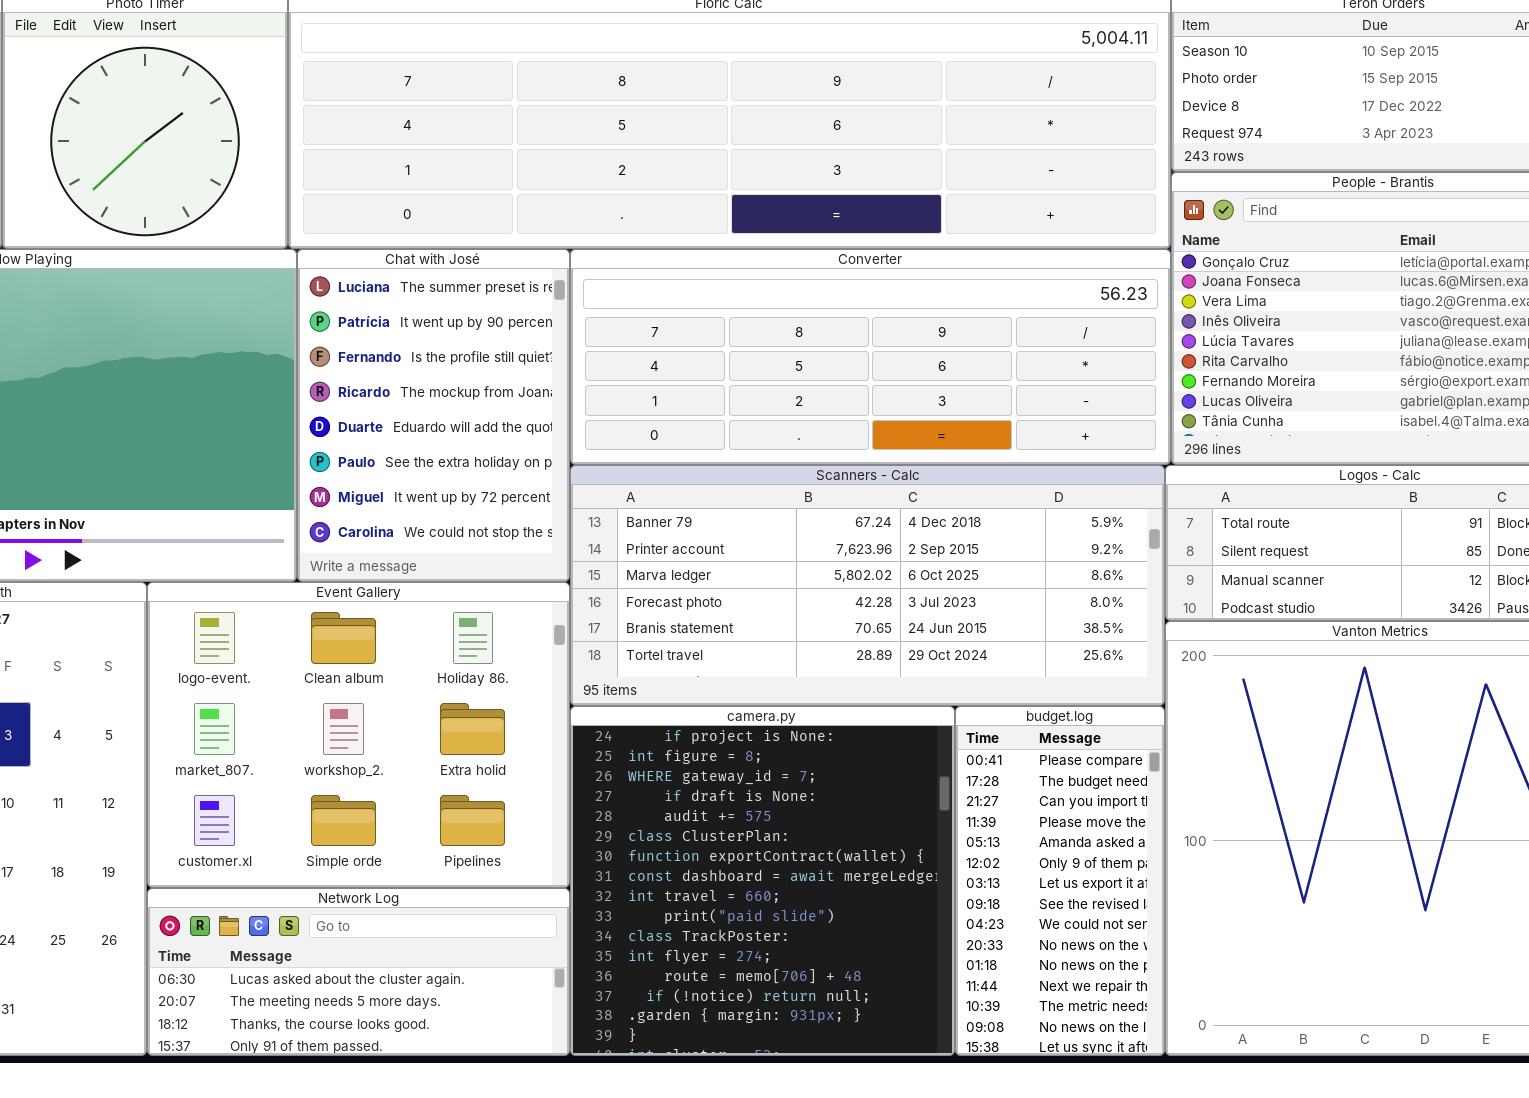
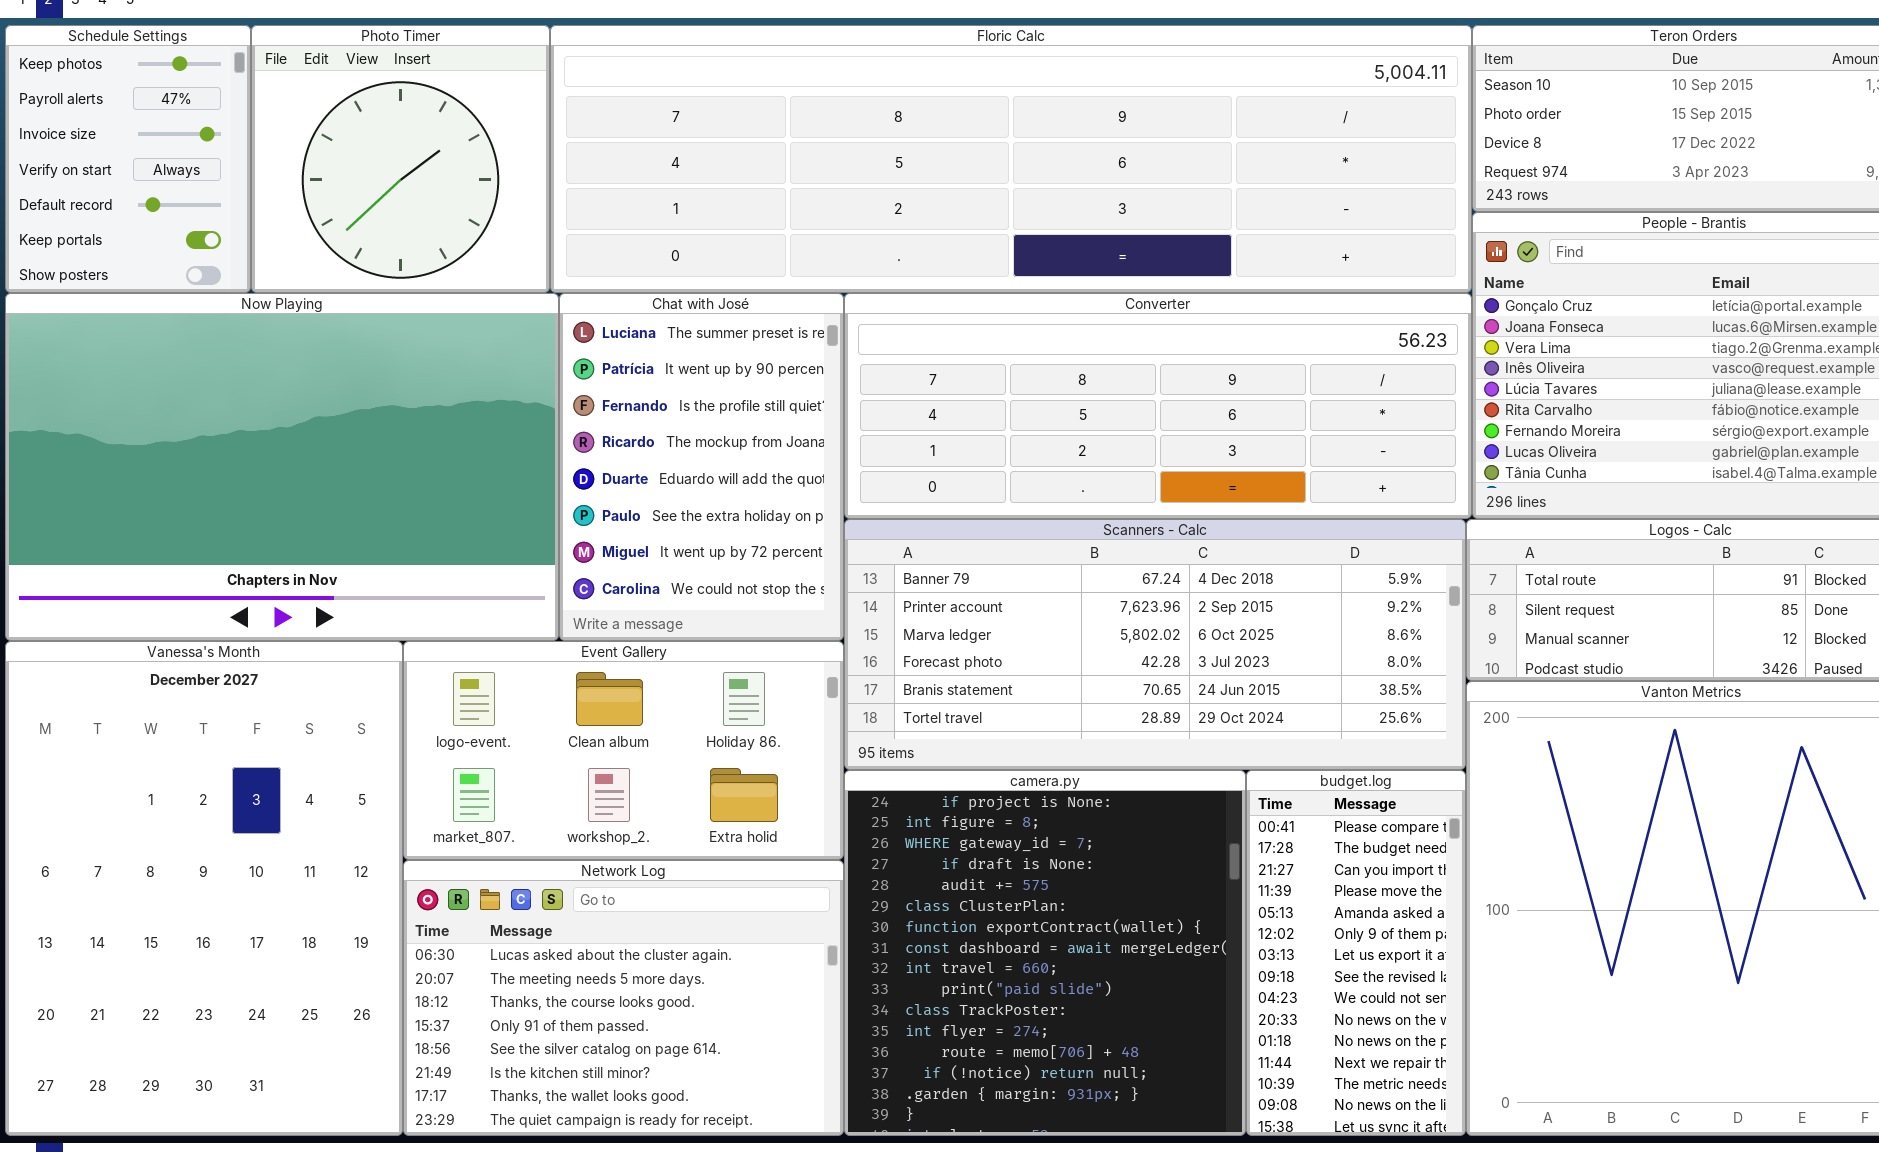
Event Gallery: [147,582,570,888] -> [403,641,844,860], resized
Network Log: [147,888,570,1056] -> [403,860,844,1136], resized

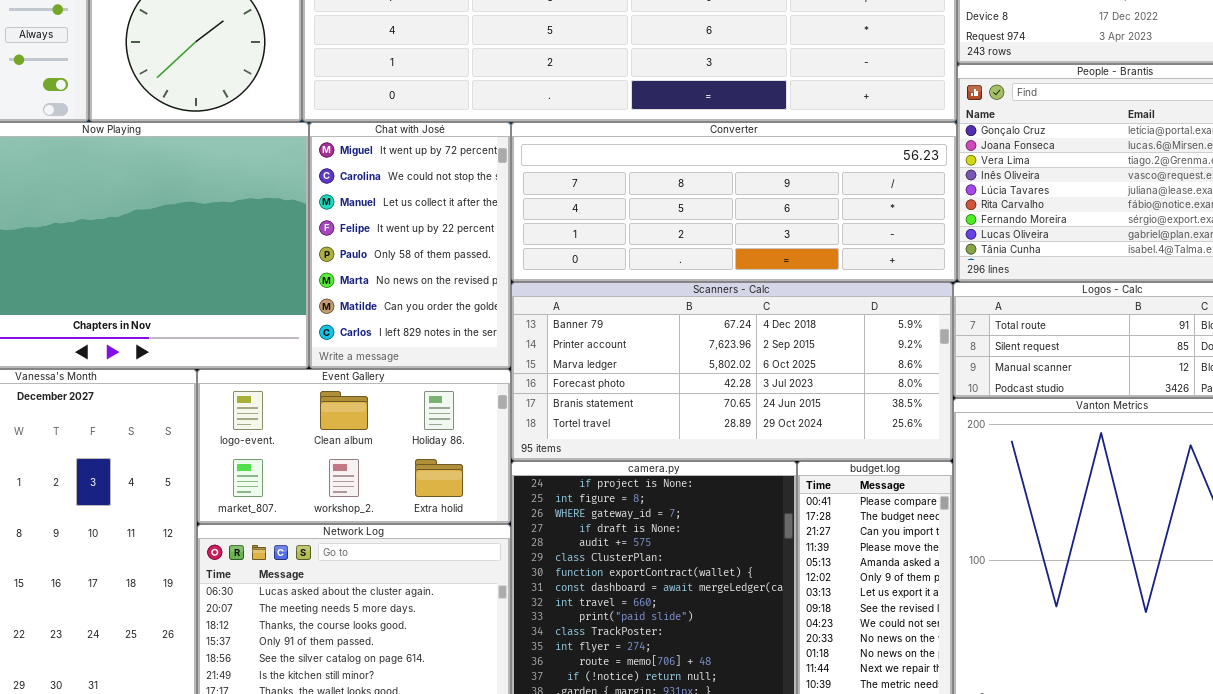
Chat with José: [559,293,844,641] -> [309,122,511,369], scrolled down 6 rows

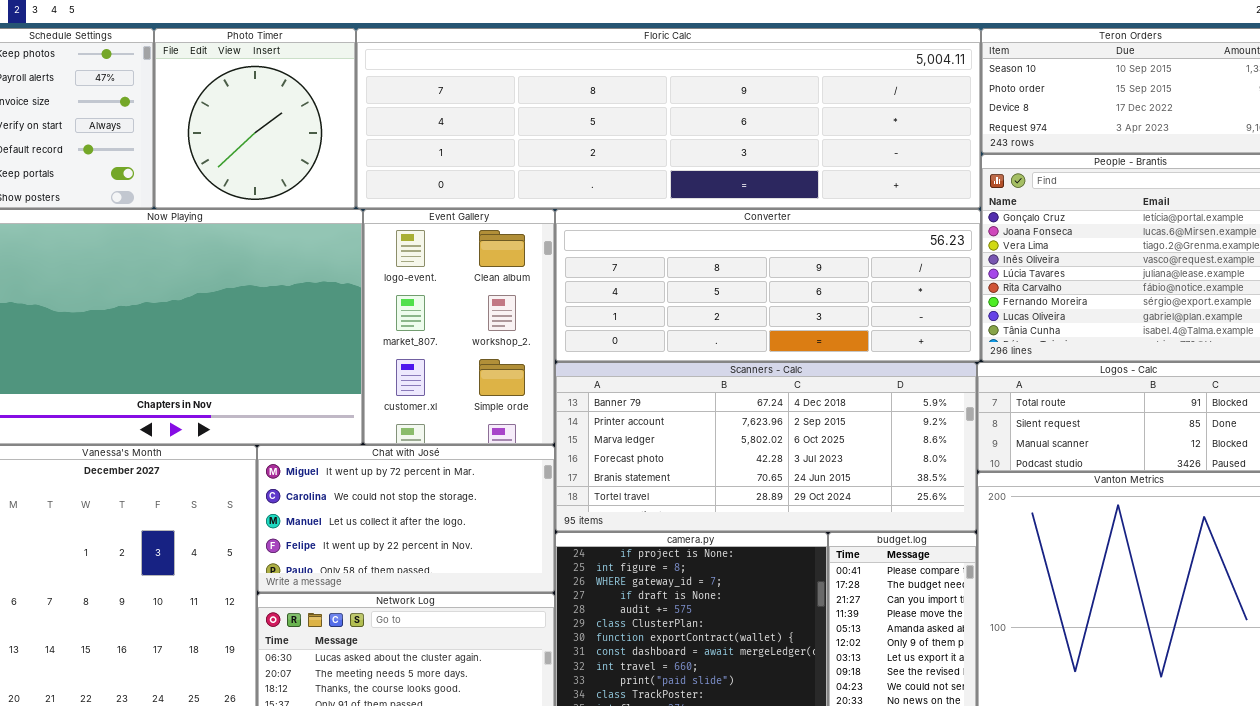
Chat with José: [309,122,511,369] -> [257,445,555,593], moved, resized
Event Gallery: [197,369,511,524] -> [363,209,555,445], moved, resized

